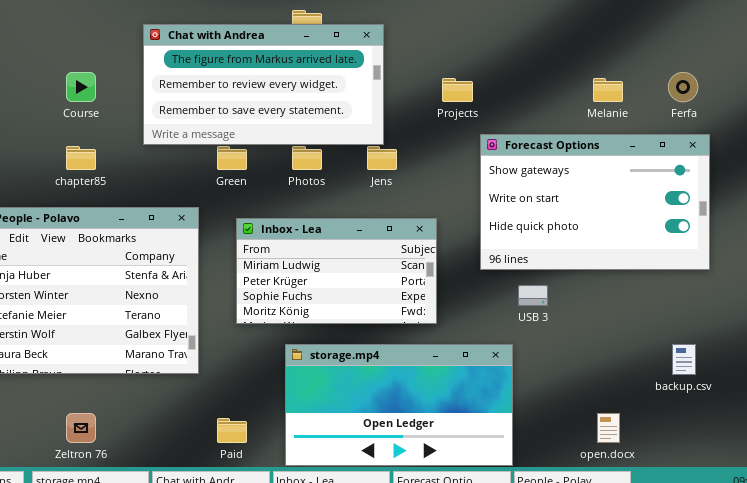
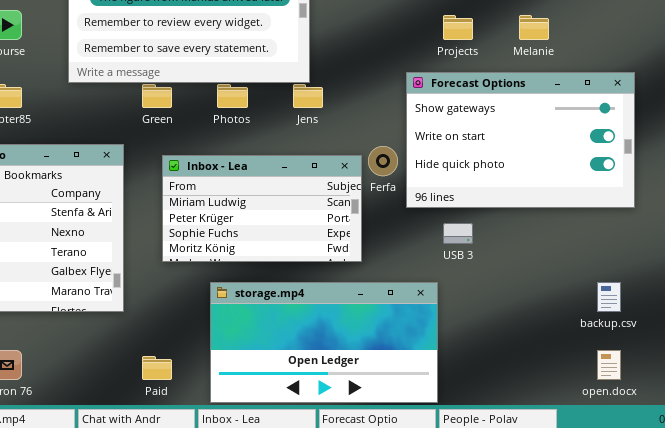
Ferfa: [668,72,698,102] -> [368,146,398,176], moved
Projects: [442,78,473,102] -> [443,15,473,40], moved
open.docx: [597,413,620,443] -> [597,350,621,380], moved

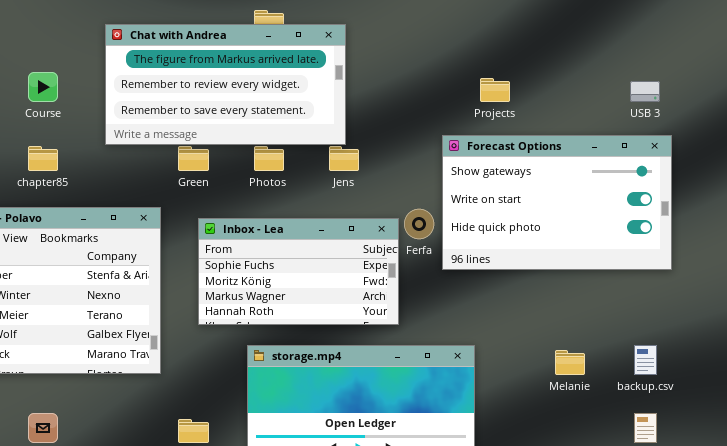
Melanie: [519,15,549,40] -> [555,350,585,375], moved
Inbox - Lea: [162,155,362,262] -> [198,218,399,325], scrolled down 2 rows
USB 3: [443,223,473,244] -> [630,81,660,102], moved

